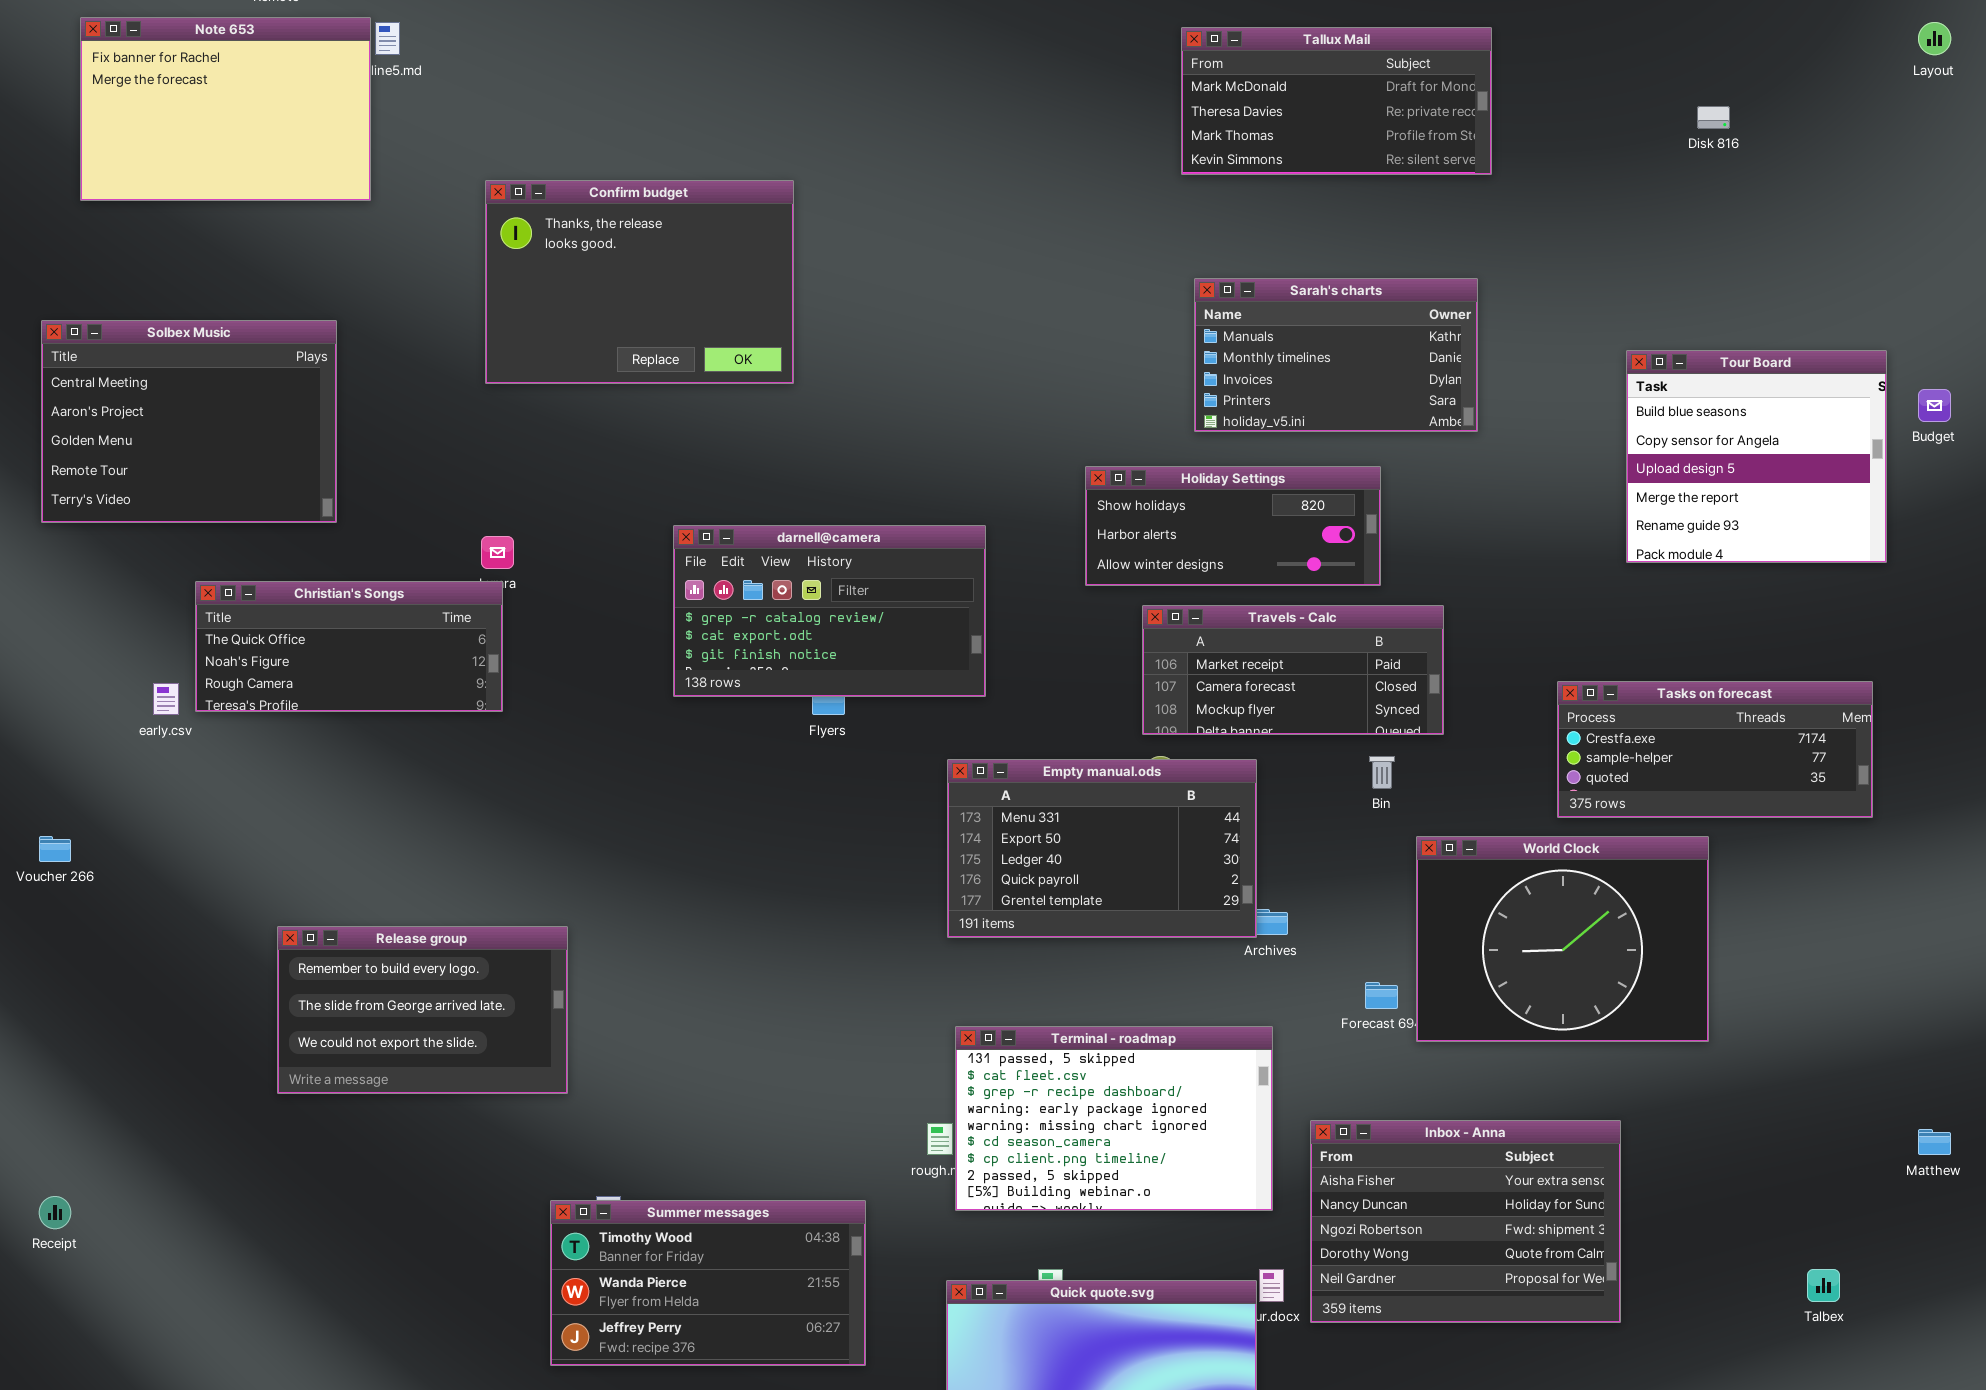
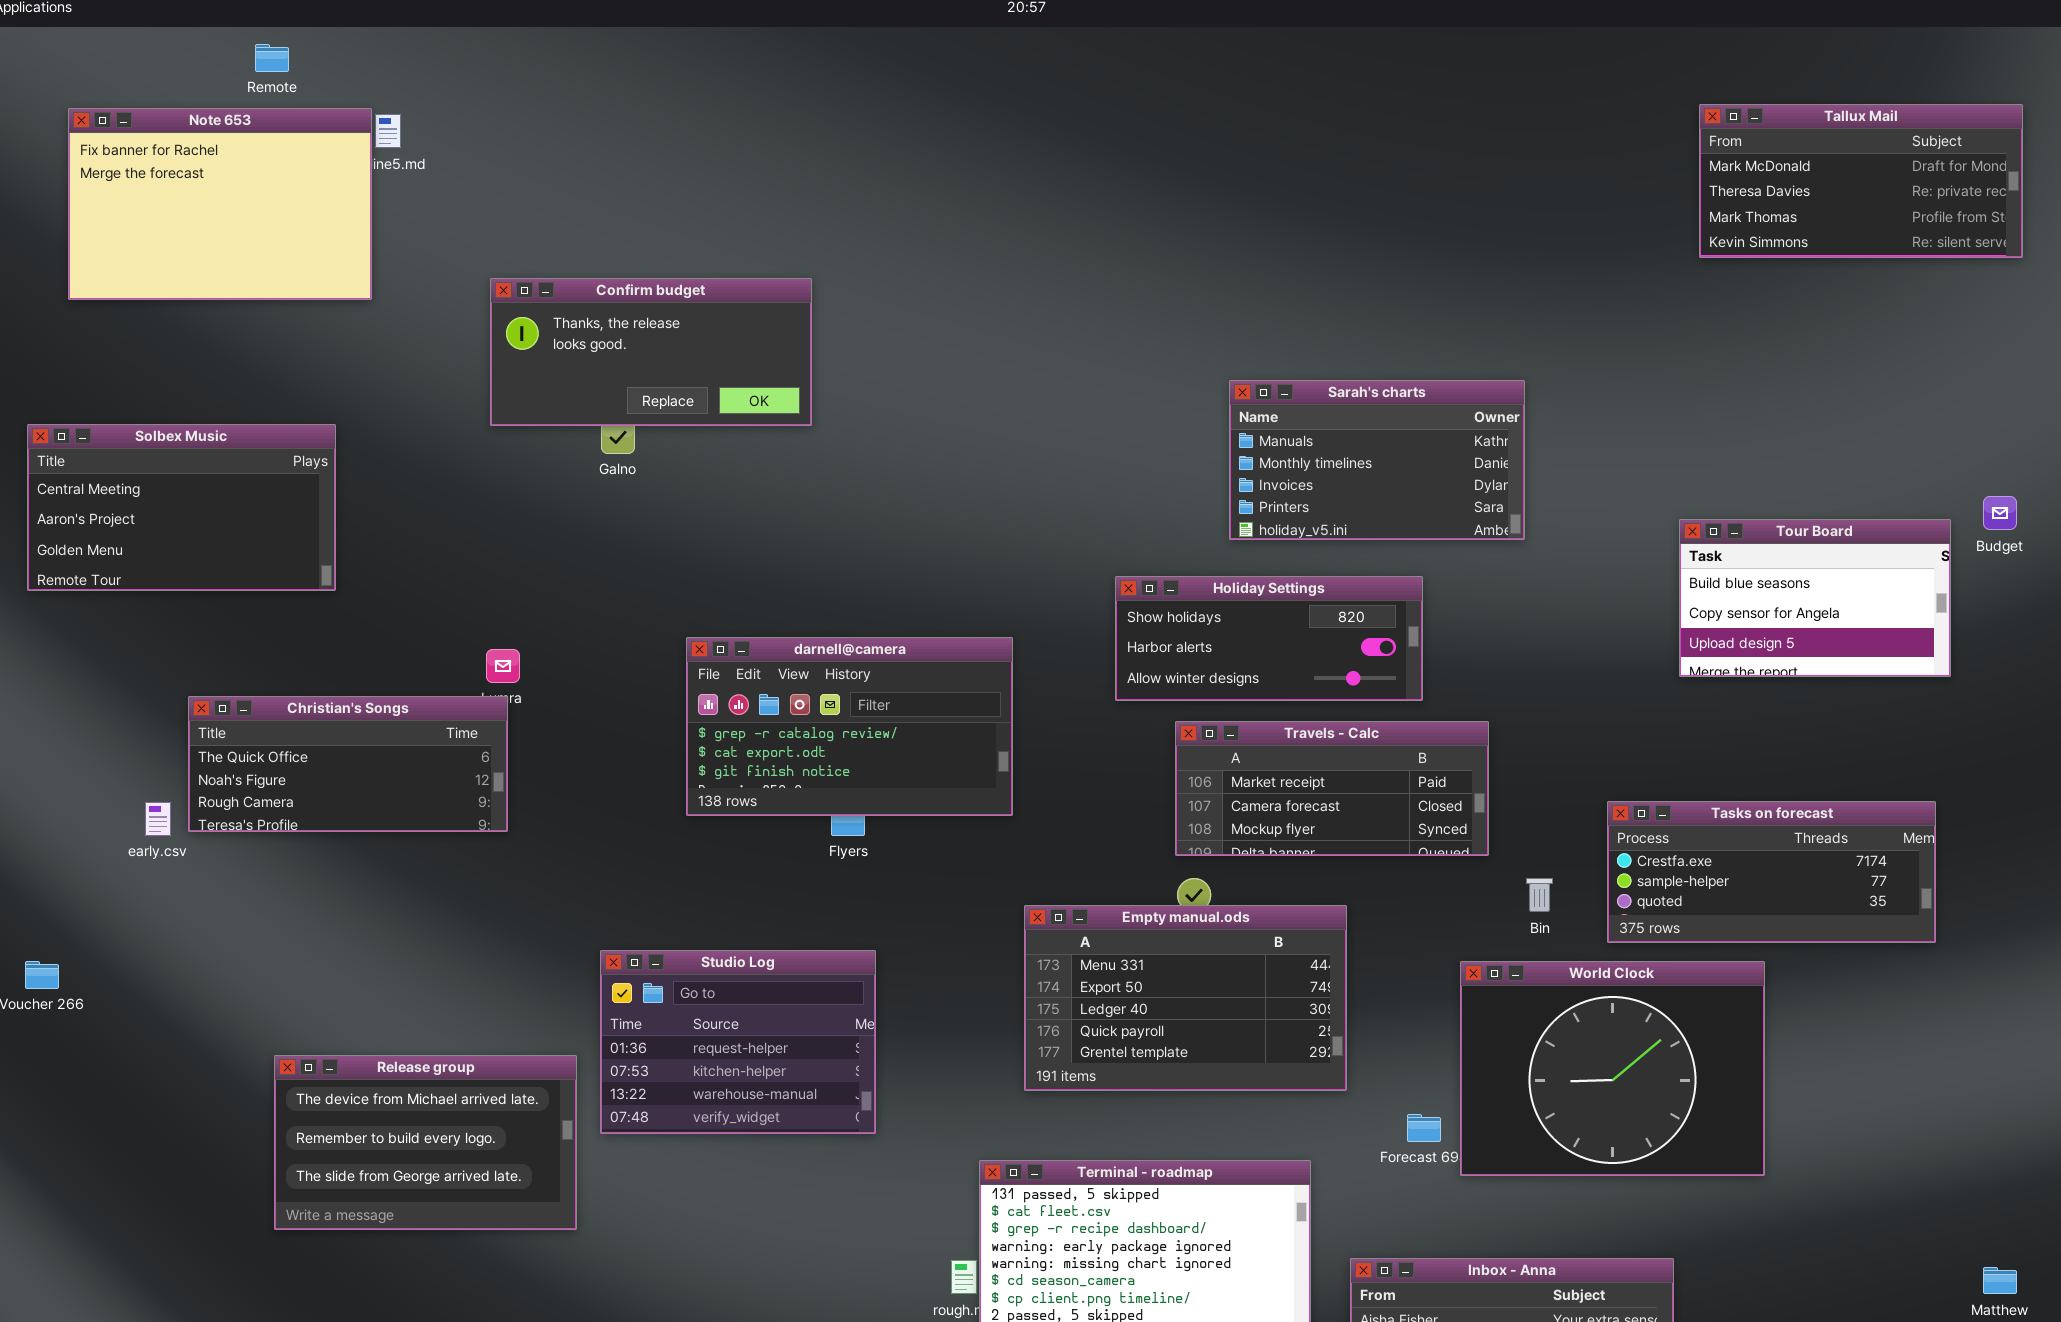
Tallux Mail: [1181,27,1492,175] -> [1699,104,2023,258], moved
Confirm budget: [485,180,794,384] -> [490,278,812,426], resized
Solbex Music: [41,320,337,523] -> [27,424,336,591], resized
Tour Board: [1626,350,1887,563] -> [1679,519,1951,677], resized
Bin: [1369,756,1395,789] -> [1526,878,1553,912], moved
Empty manual.ods: [947,759,1257,938] -> [1024,905,1347,1091], moved
Studio Log: none -> [600,950,876,1134], opened
Release group: [277,926,568,1094] -> [274,1055,577,1230], scrolled up 1 row

